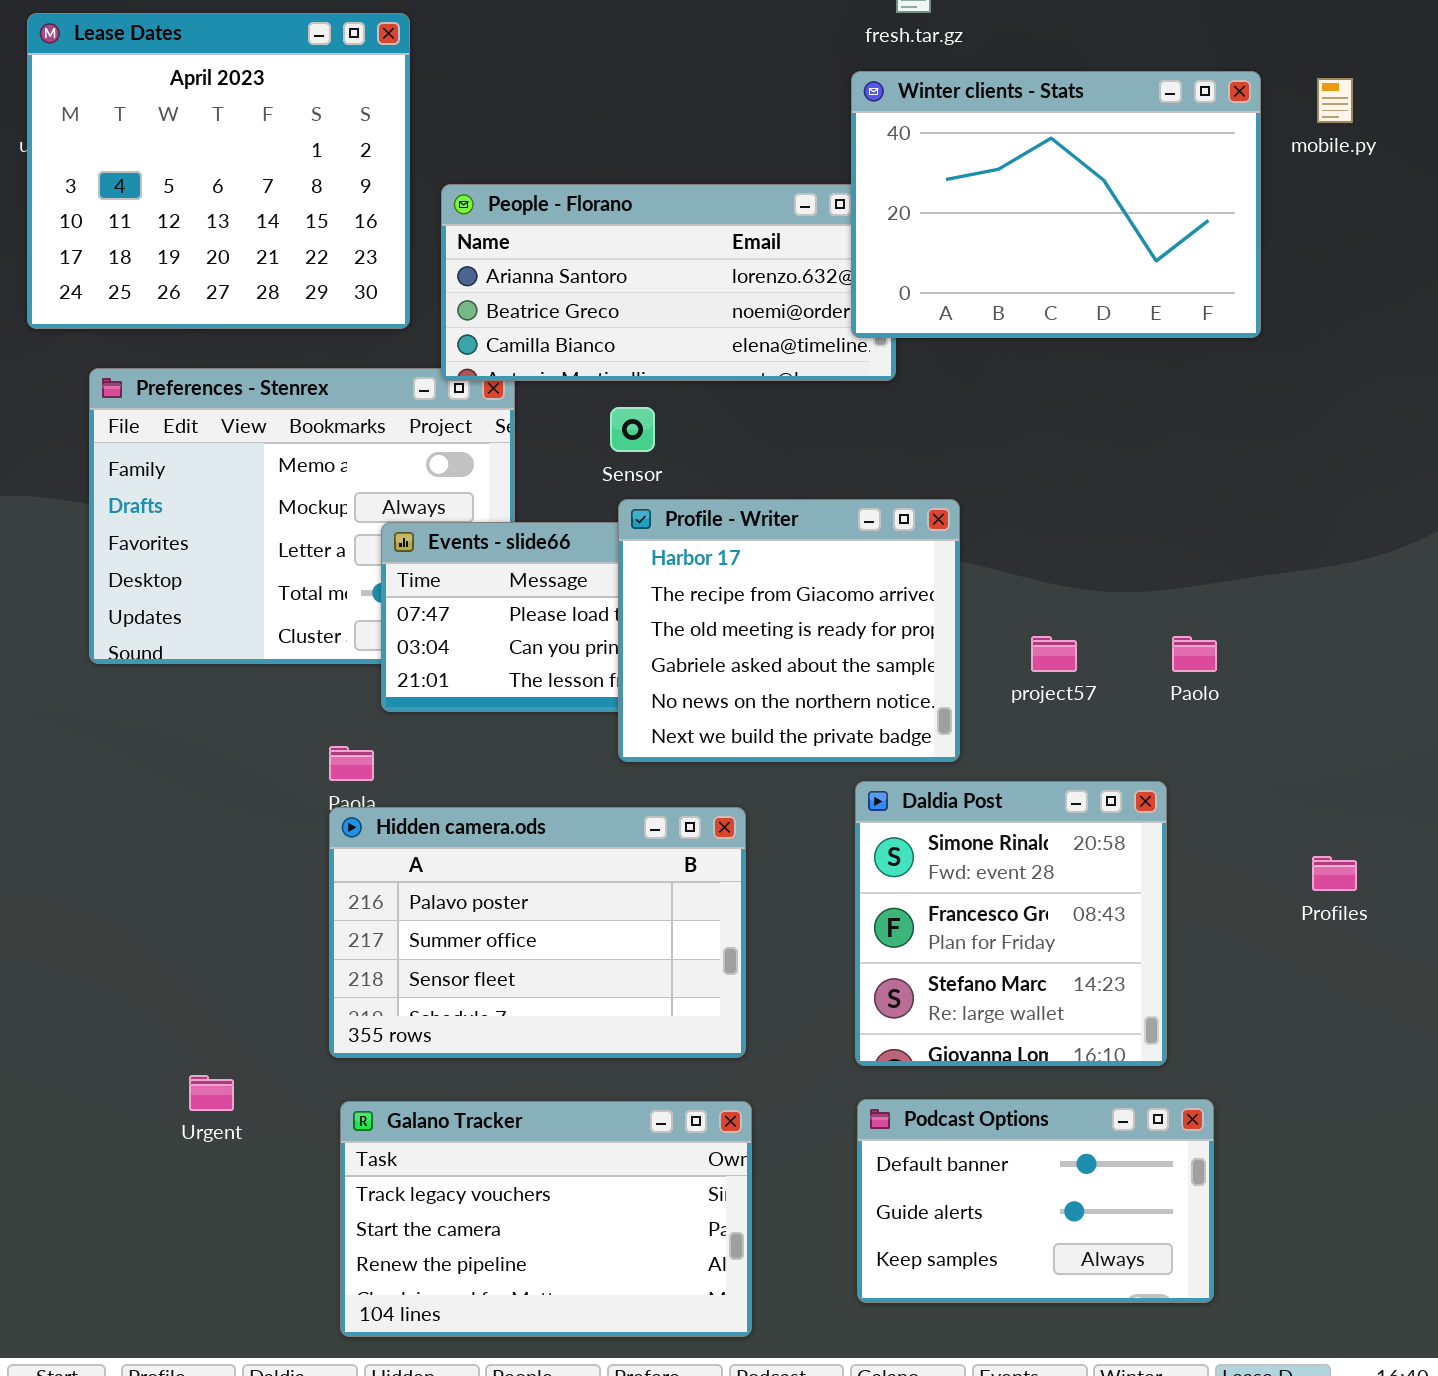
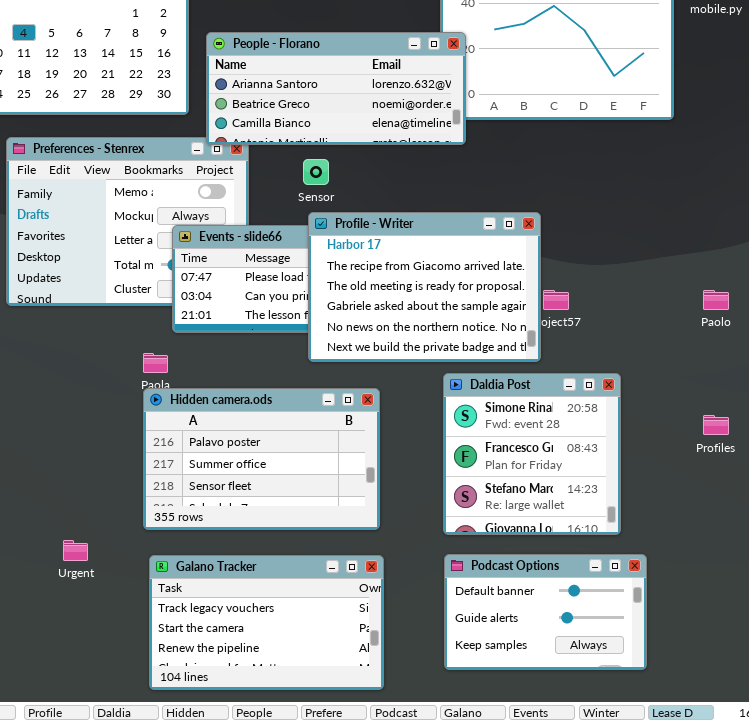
People - Florano: [441,184,896,381] -> [206,32,466,145], raised
Profile - Writer: [618,499,960,762] -> [308,212,541,362], resized
Paolo: [1172,636,1217,672] -> [703,290,729,310], moved

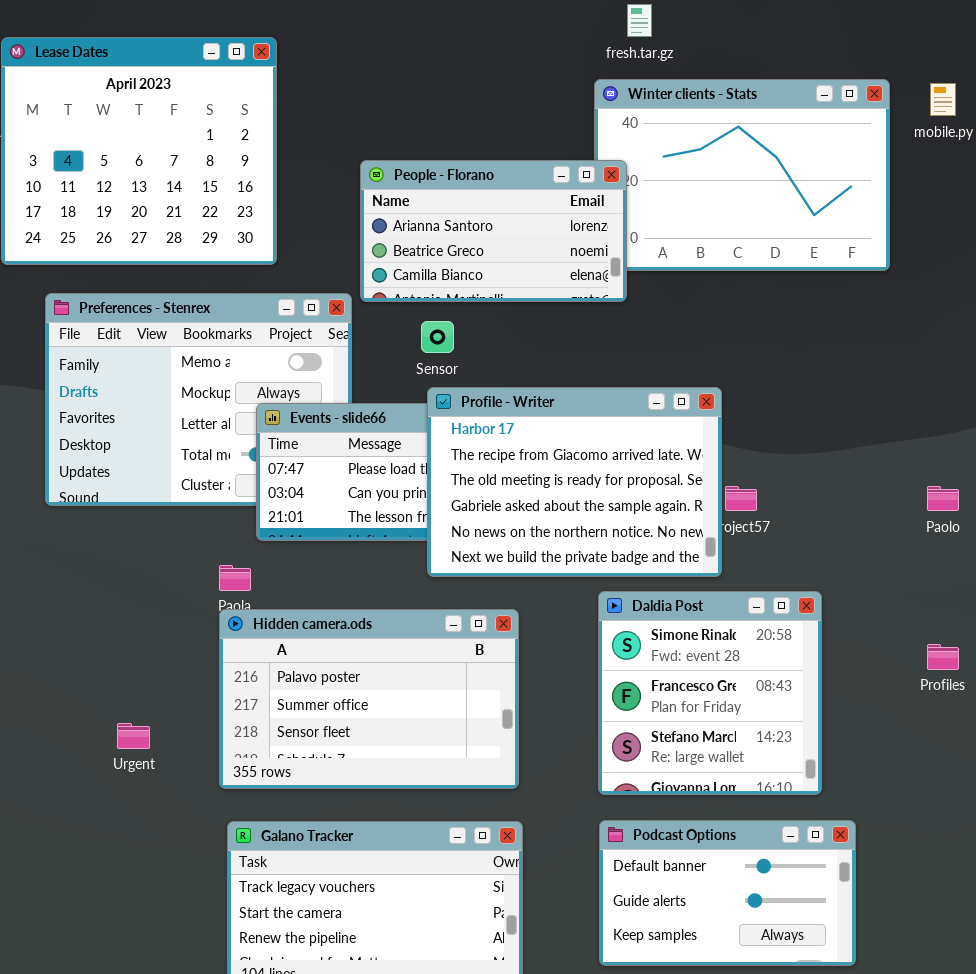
People - Florano: [206,32,466,145] -> [360,160,627,302], resized
Urgent: [63,540,88,561] -> [117,723,150,749], moved

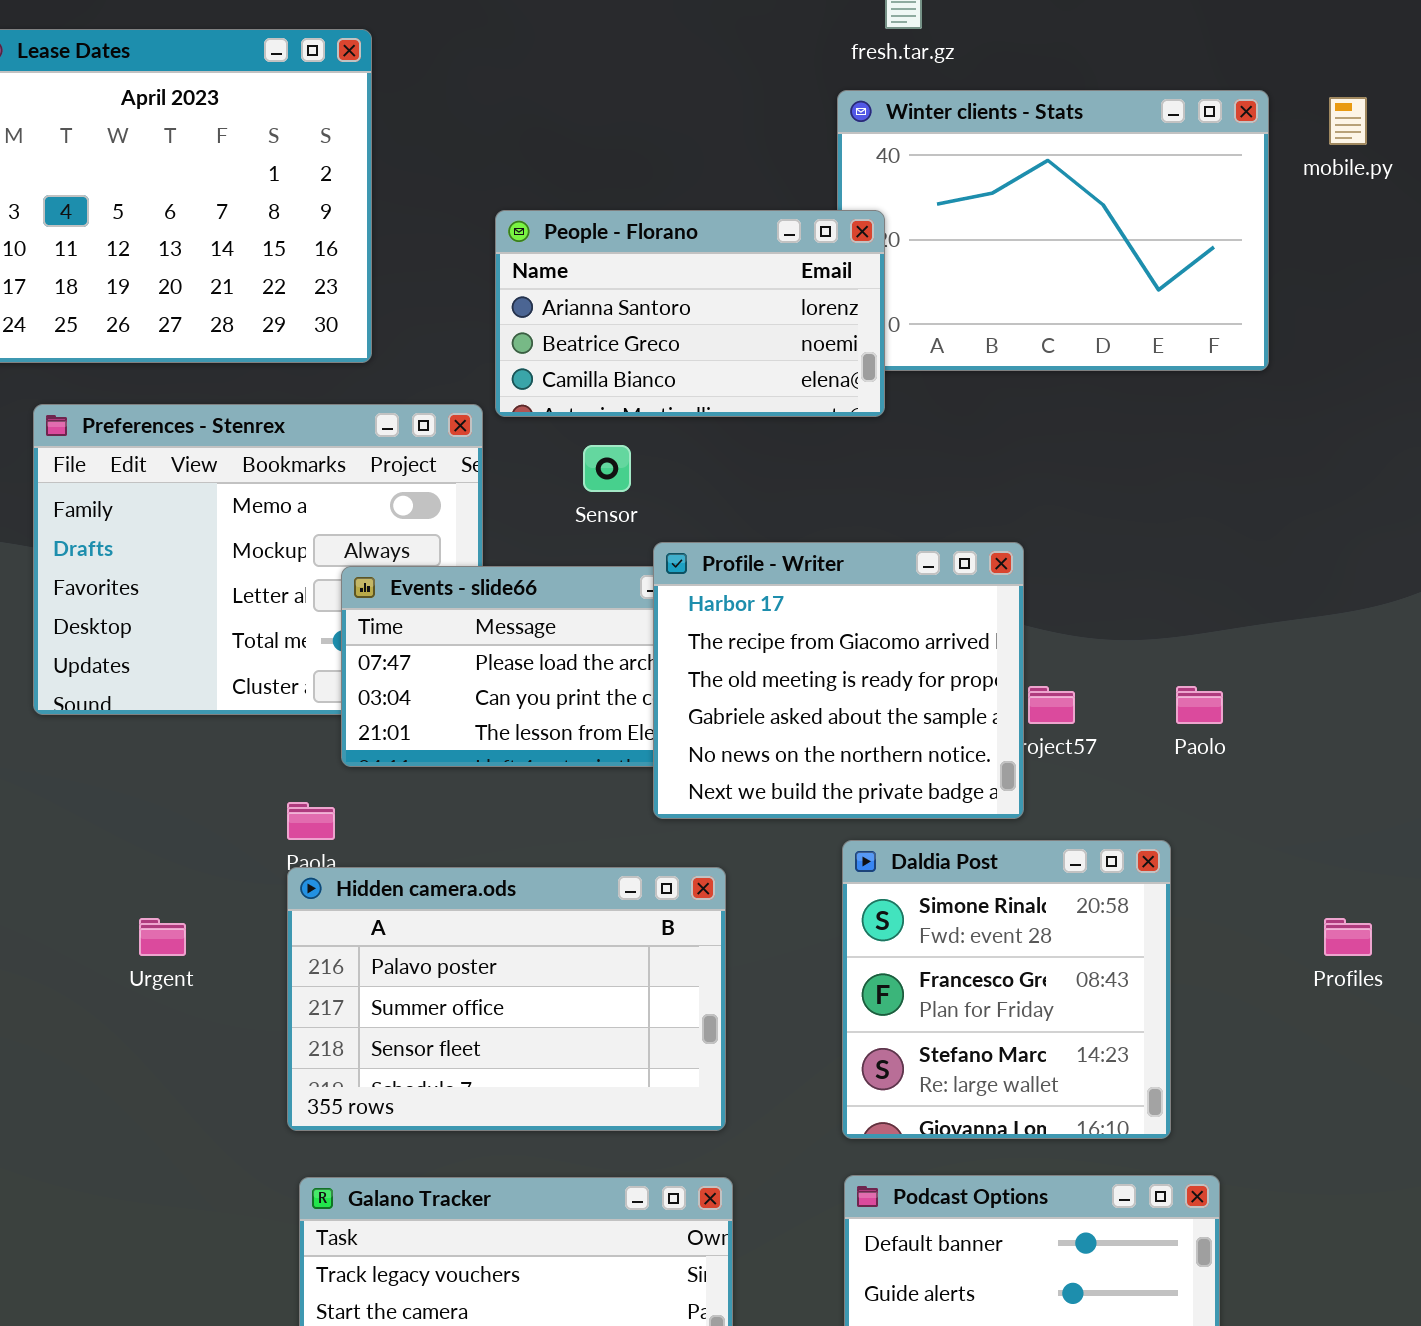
Profile - Writer: [427,387,722,577] -> [653,542,1024,819], resized
Paolo: [927,486,959,511] -> [1176,686,1223,724], moved
Urgent: [117,723,150,749] -> [139,918,186,956], moved

